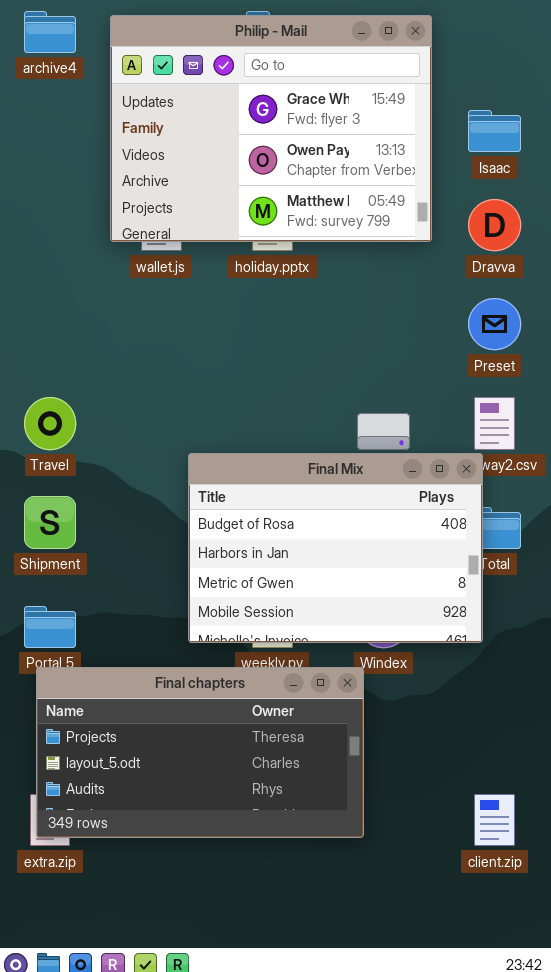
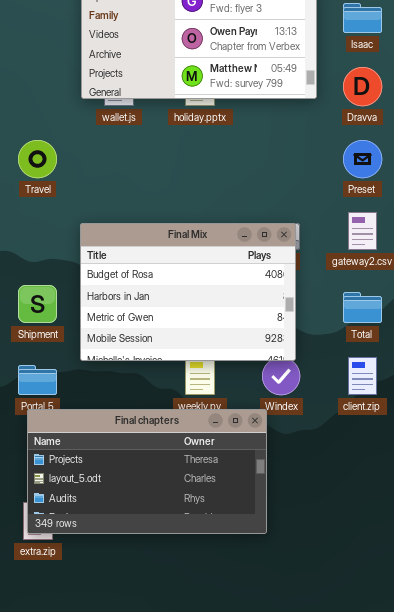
Travel: [24,397,76,450] -> [18,140,57,178], moved
Final Mix: [188,453,483,643] -> [80,223,296,361], moved
client.zip: [474,794,515,846] -> [348,357,377,395], moved

